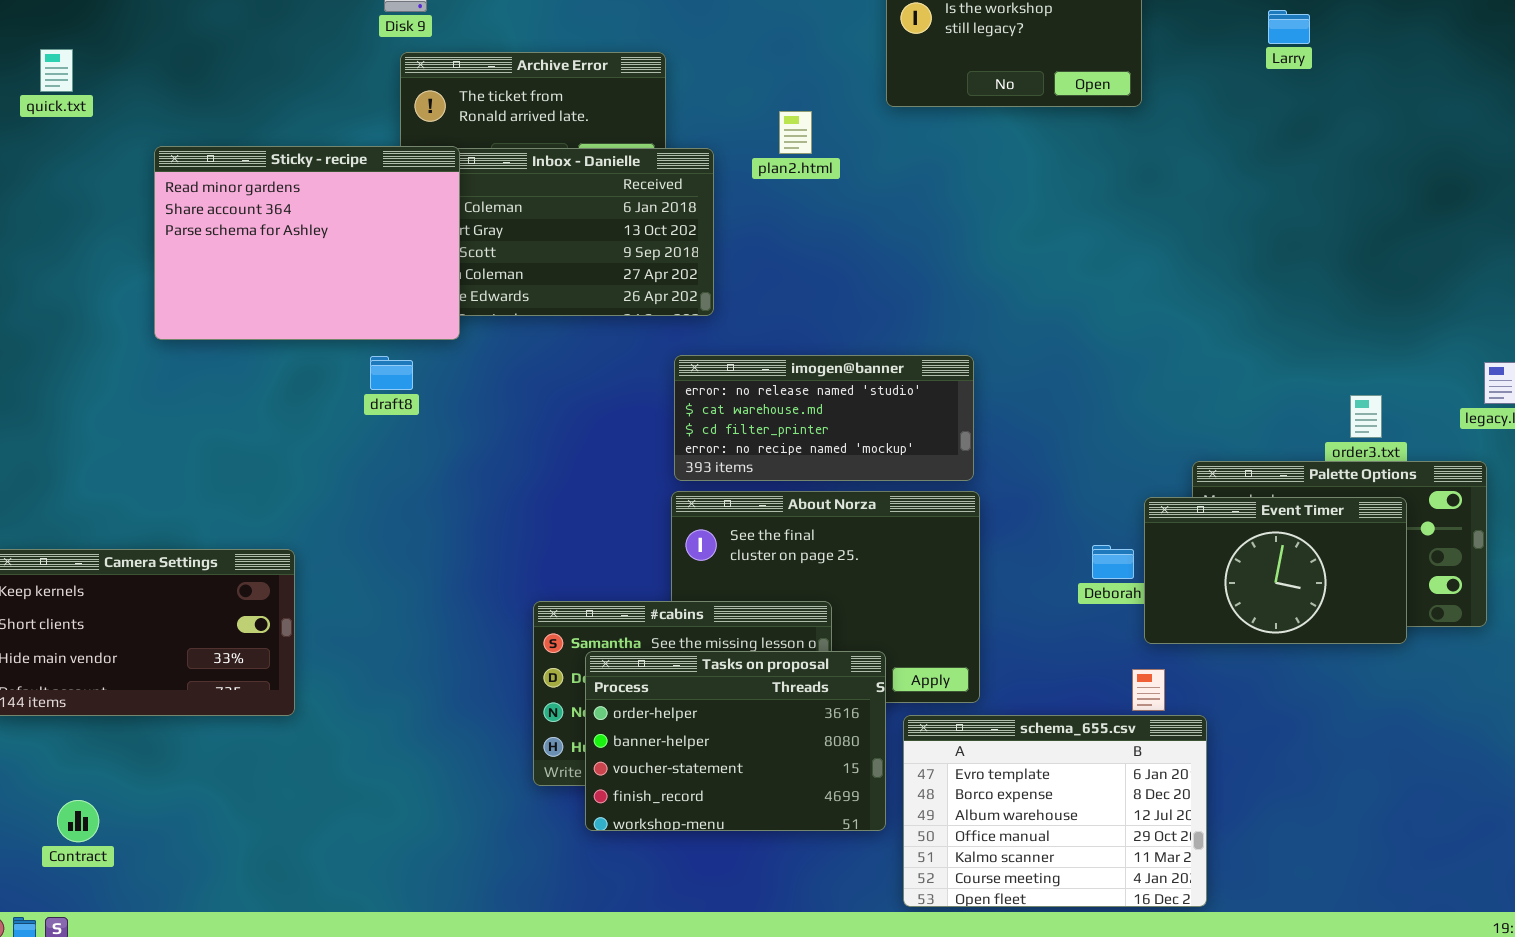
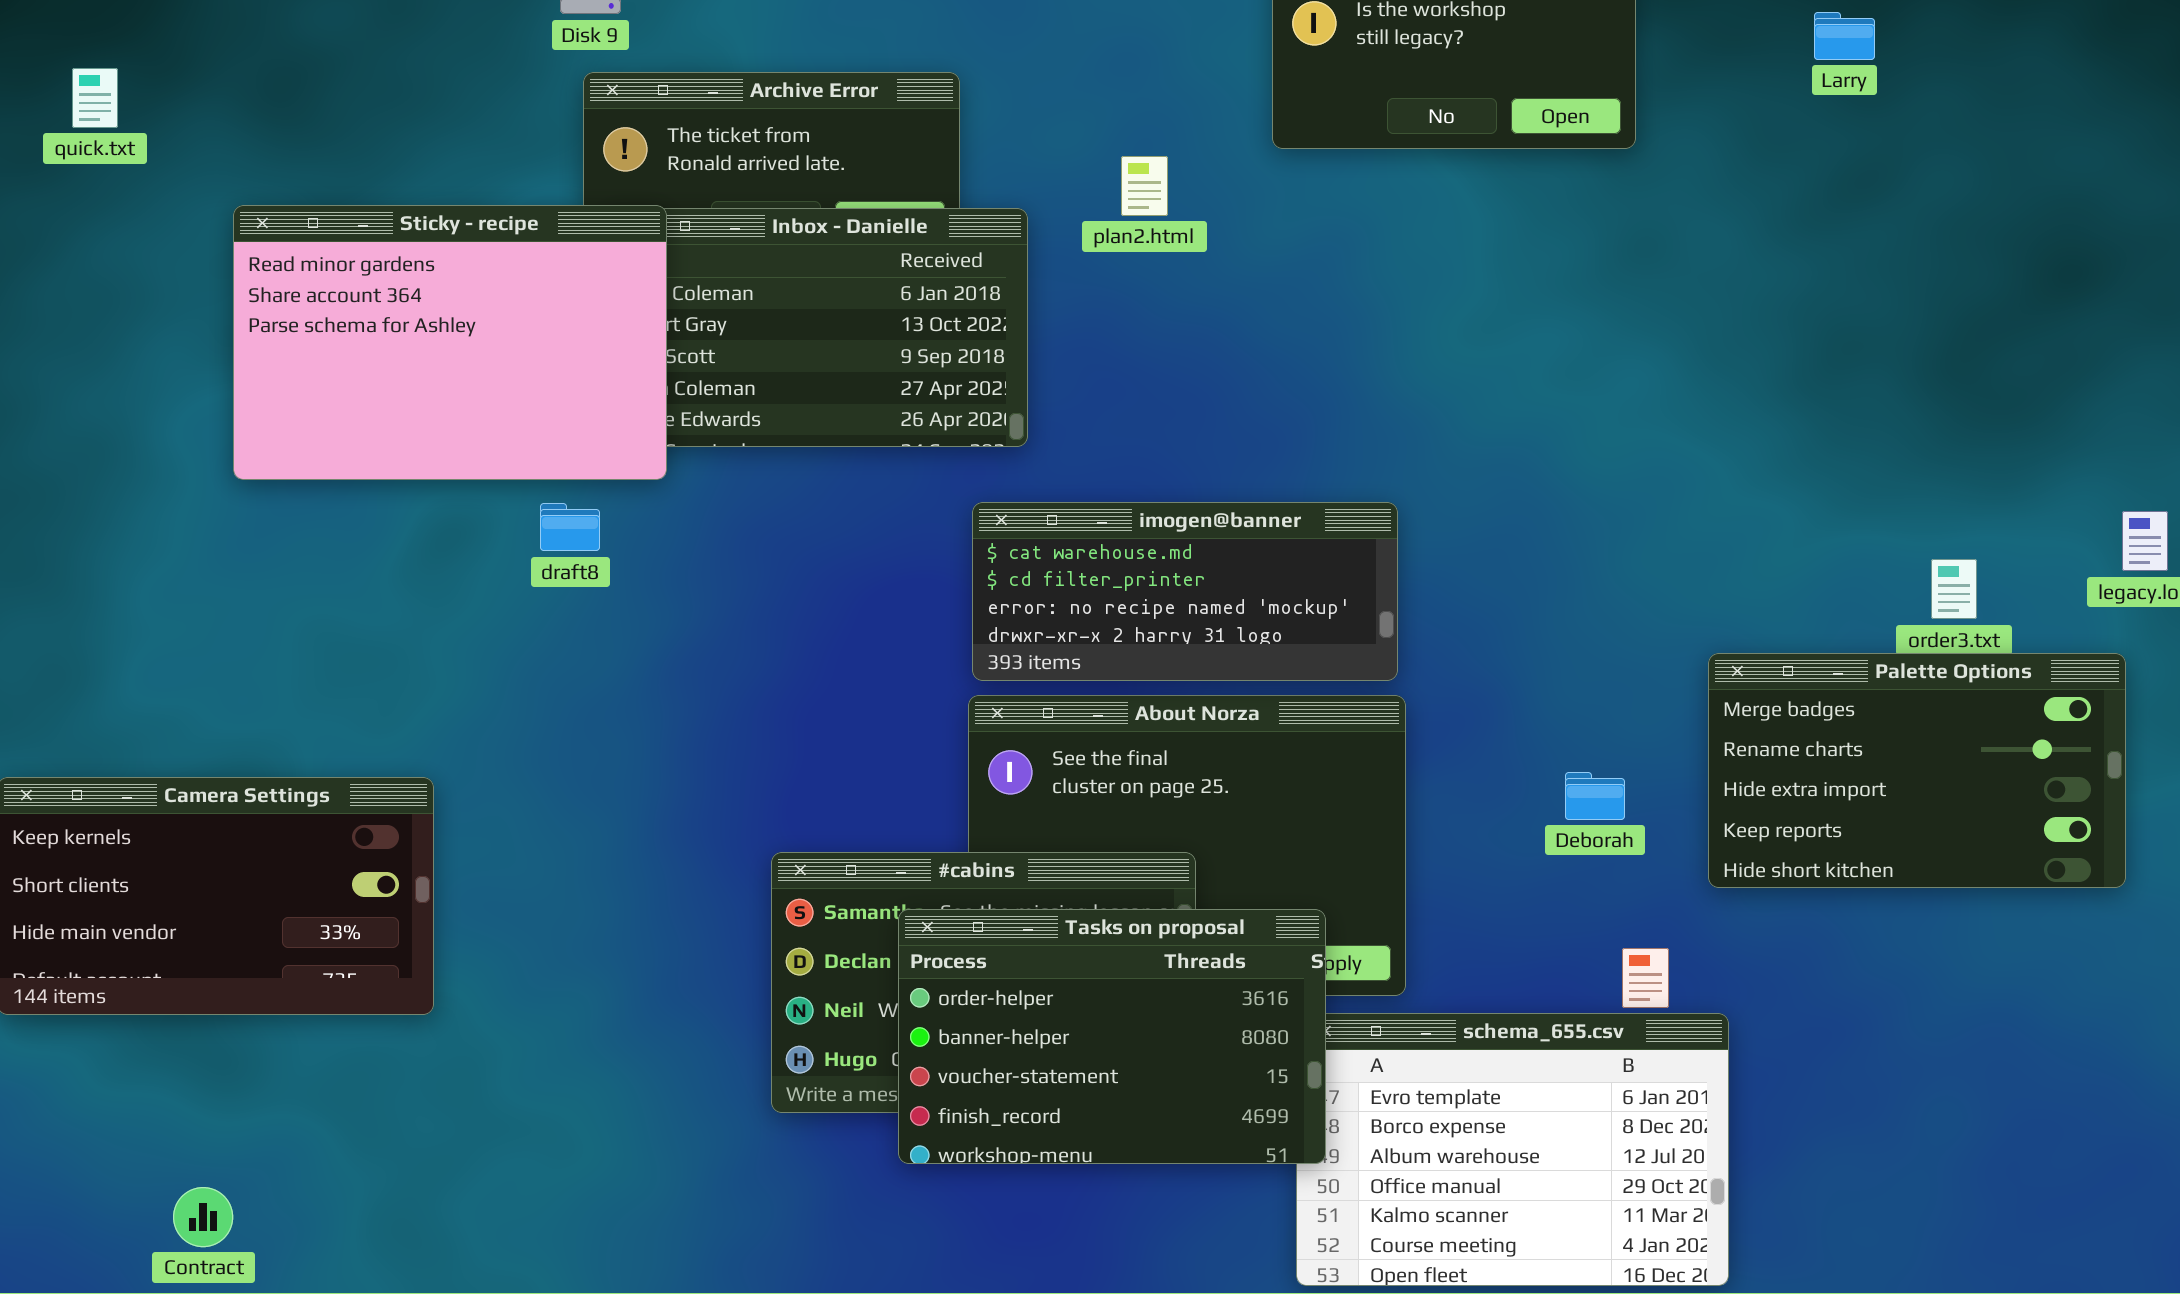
imogen@banner: [674,355,974,481] -> [972,502,1398,681], scrolled down 1 row
Event Timer: [1144,497,1407,644] -> none, closed
Tasks on proposal: [585,651,886,831] -> [898,909,1326,1164], moved
Contract: [57,800,99,842] -> [173,1187,233,1247], moved

